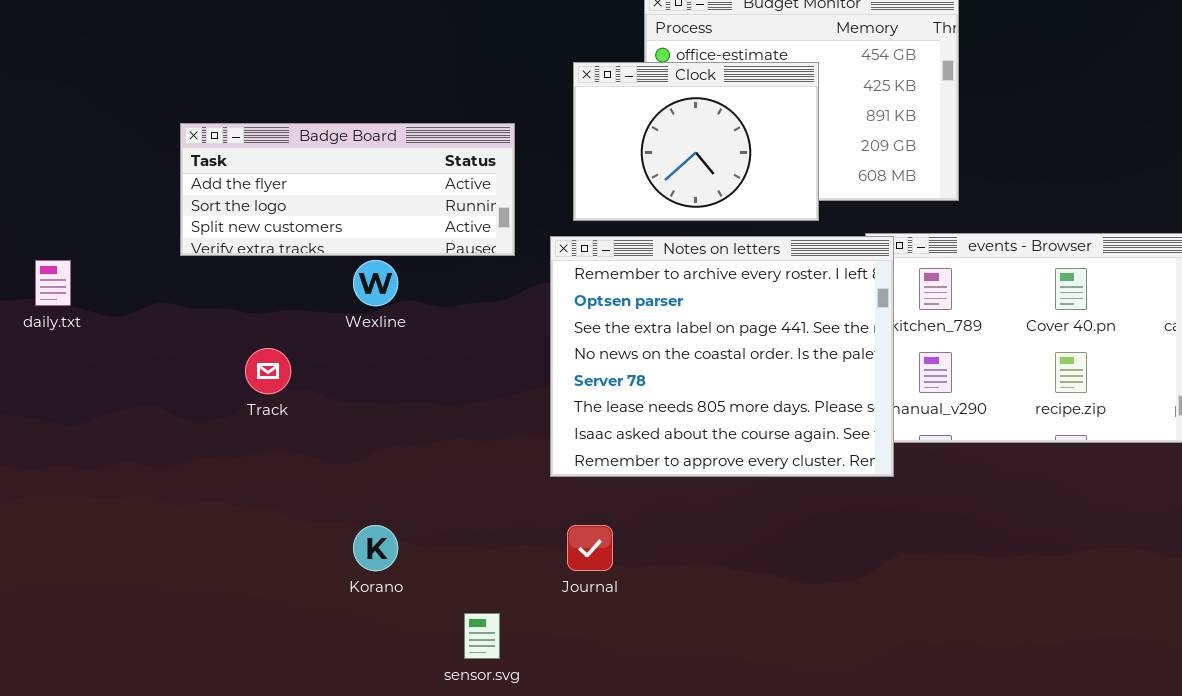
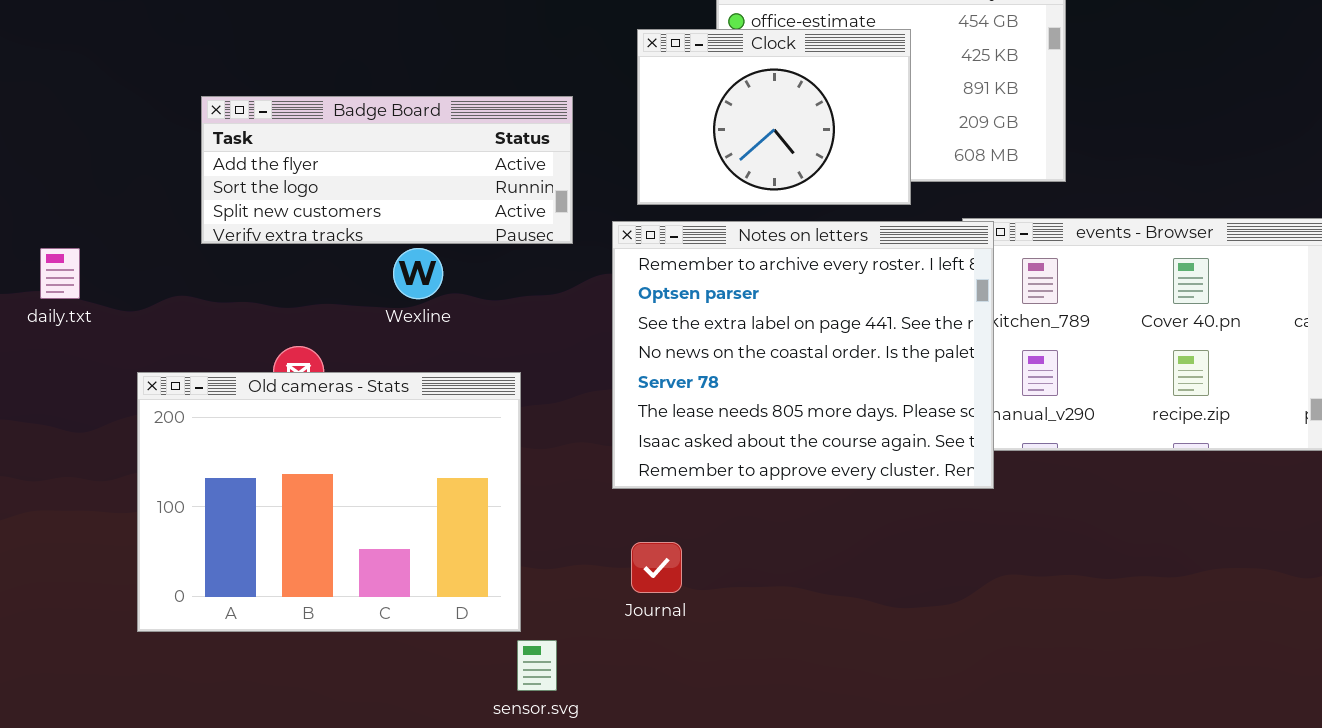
Old cameras - Stats: none -> [137,372,521,632], opened

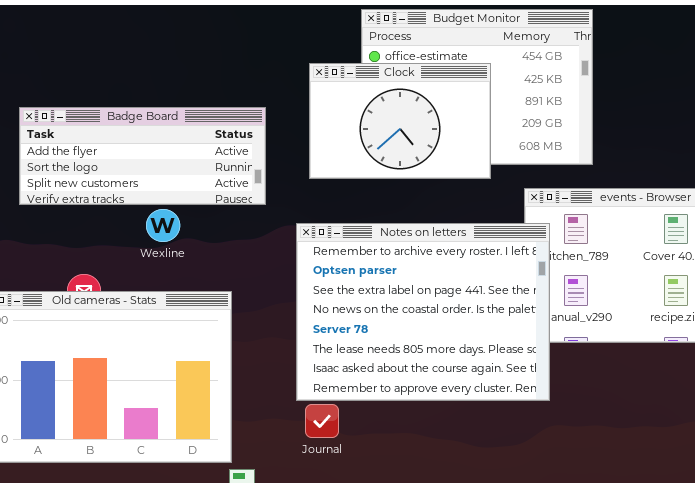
Notes on letters: [612,221,994,489] -> [296,223,550,401], moved

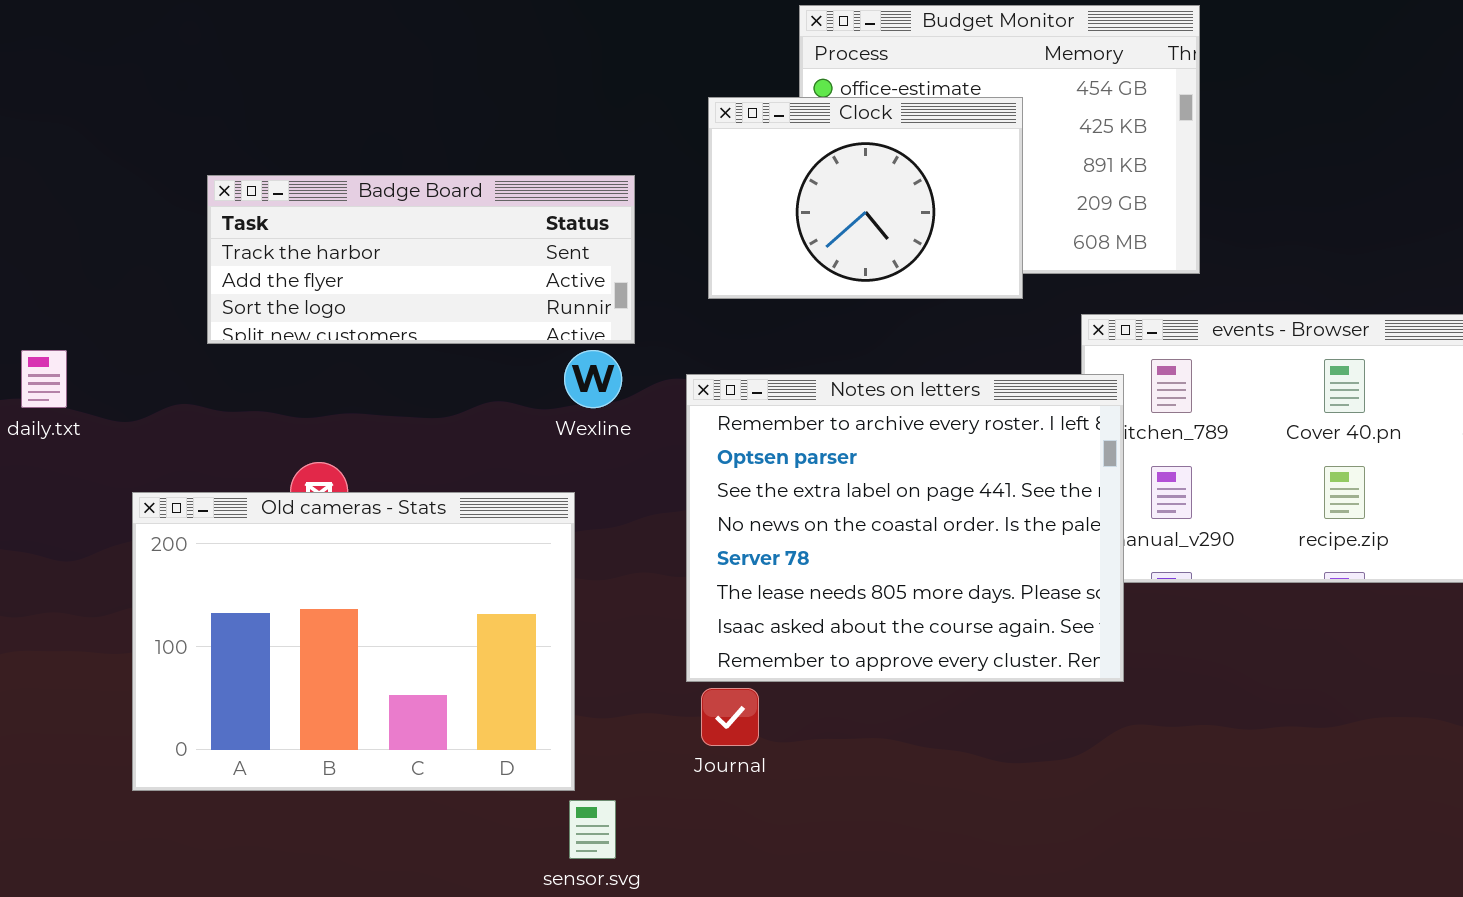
Badge Board: [19,107,266,205] -> [207,175,635,344], scrolled up 1 row
Wexline: [146,209,180,242] -> [564,350,622,408], moved

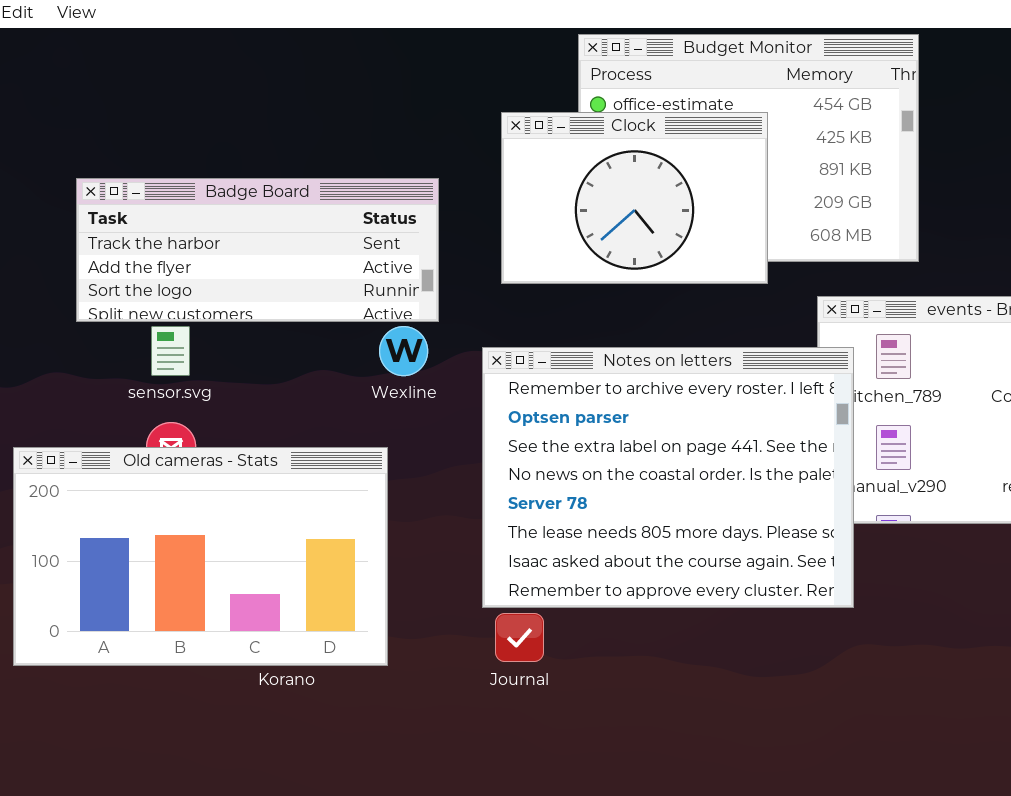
Old cameras - Stats: [132,492,575,791] -> [13,447,388,666], resized
sensor.svg: [569,800,616,859] -> [151,326,190,376], moved

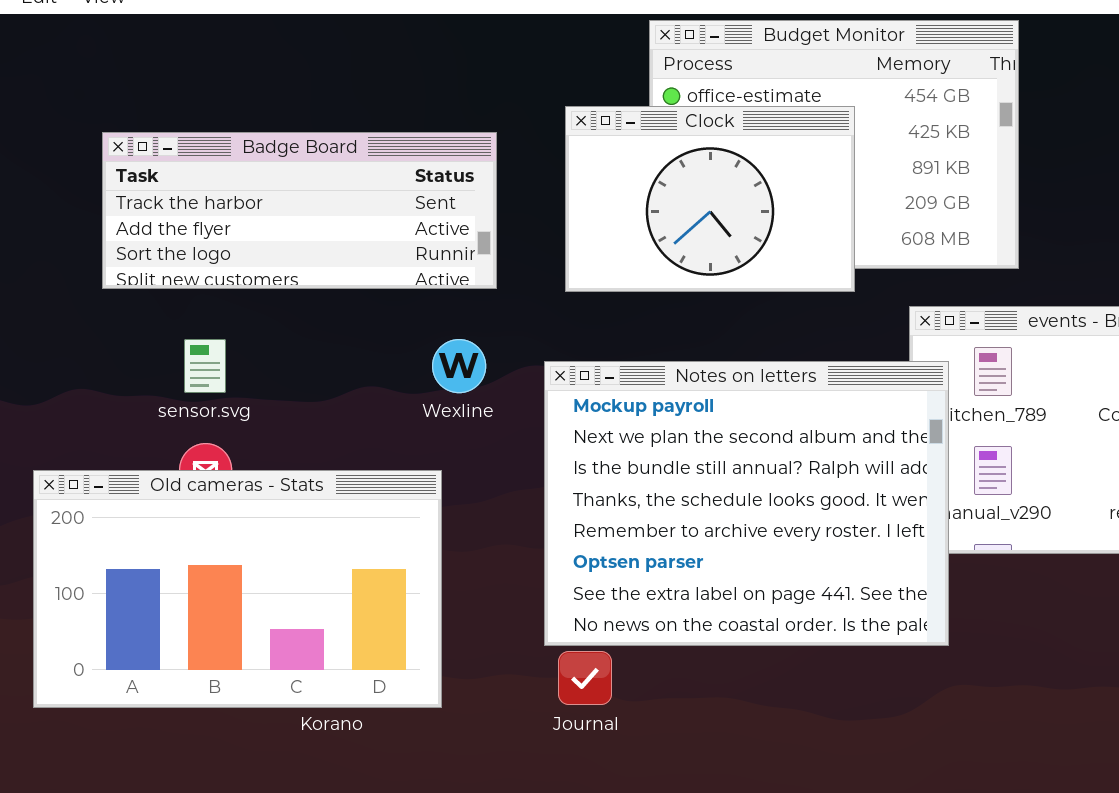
Badge Board: [76,178,439,322] -> [102,132,497,289], moved
Notes on letters: [482,347,854,608] -> [544,361,949,646], scrolled up 4 rows

